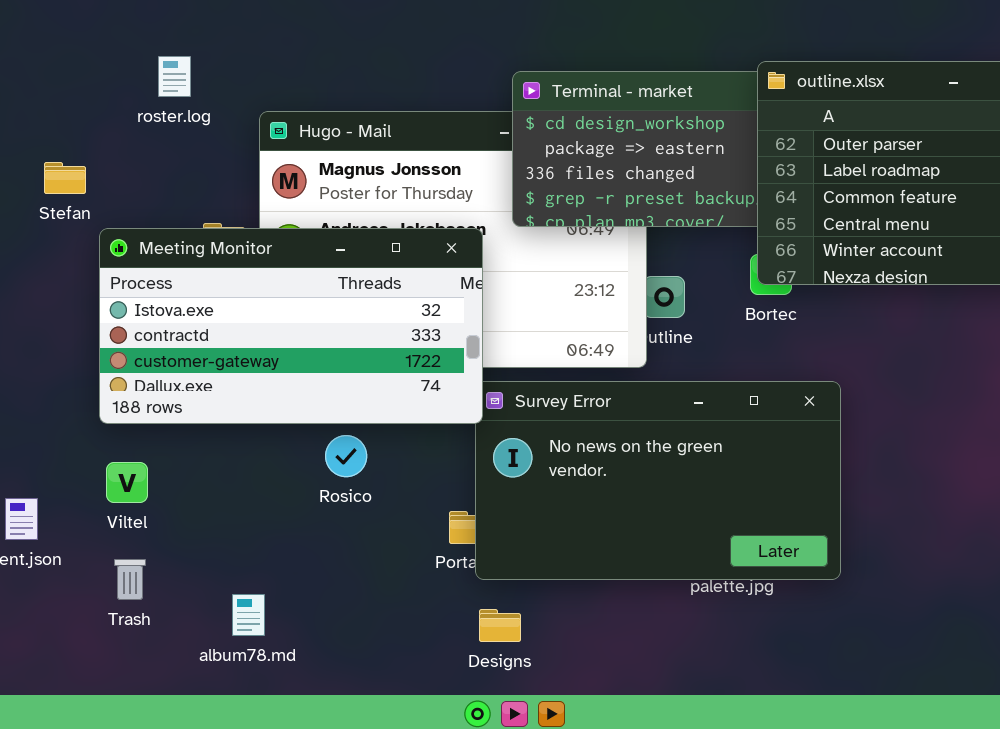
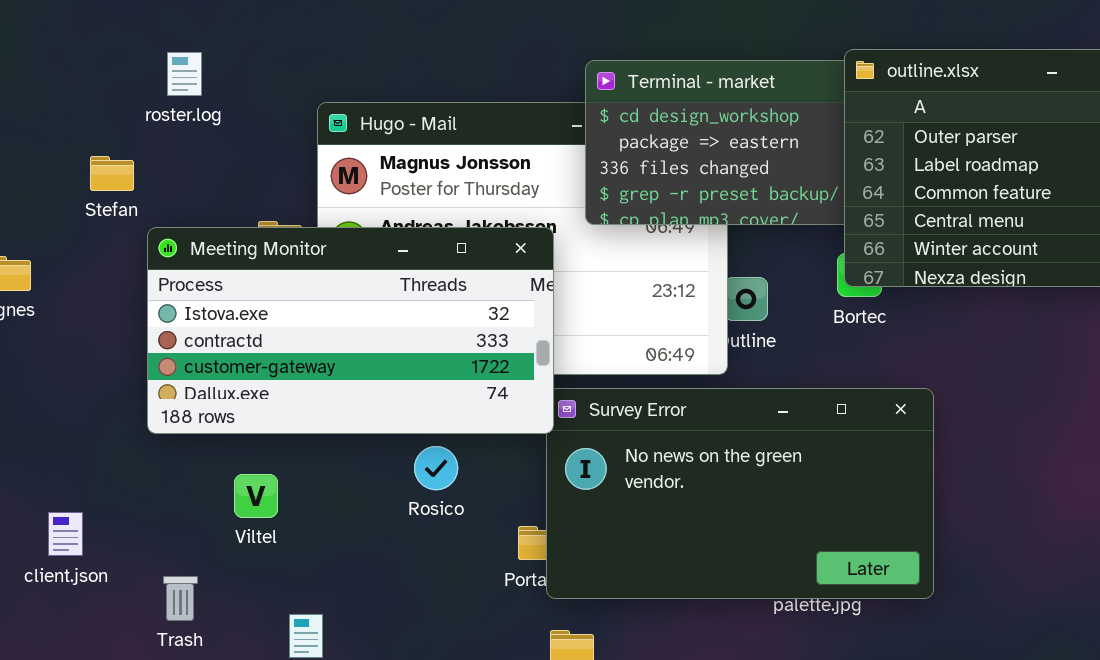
roster.log: [158,56,191,97] -> [167,52,202,96], moved
Rosico: [325,435,367,477] -> [414,446,458,490], moved
Viltel: [106,462,148,503] -> [234,474,278,518], moved

